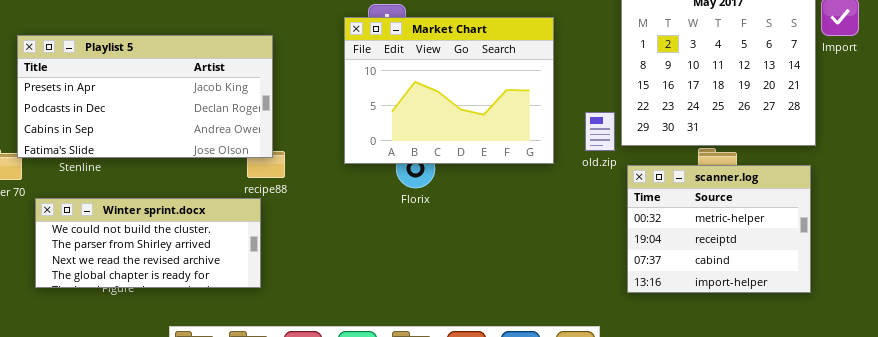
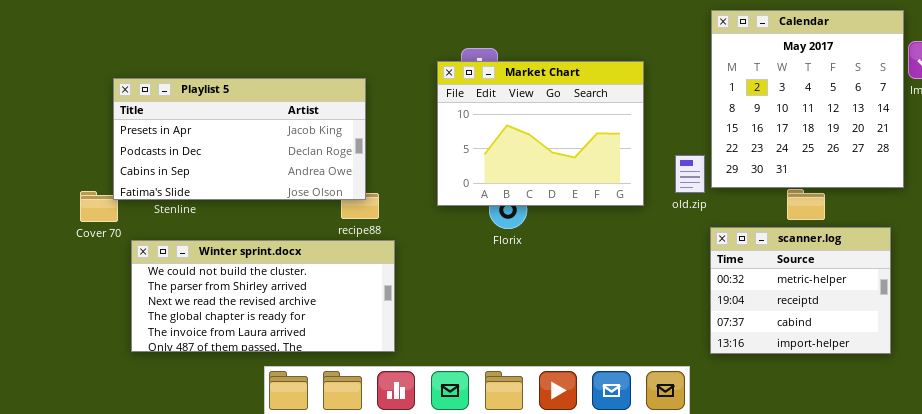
scanner.log: [627,165,811,293] -> [710,227,891,354], moved
Winter sprint.docx: [35,198,261,288] -> [131,240,395,352], resized

